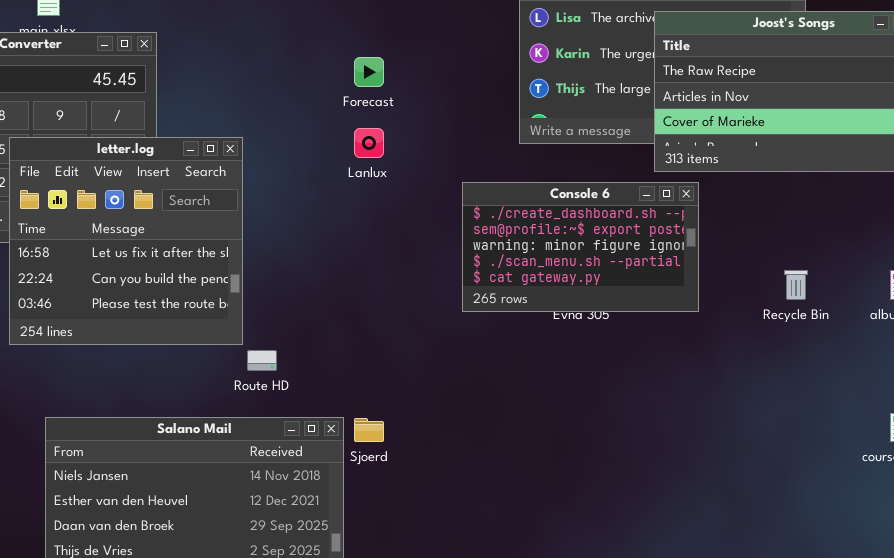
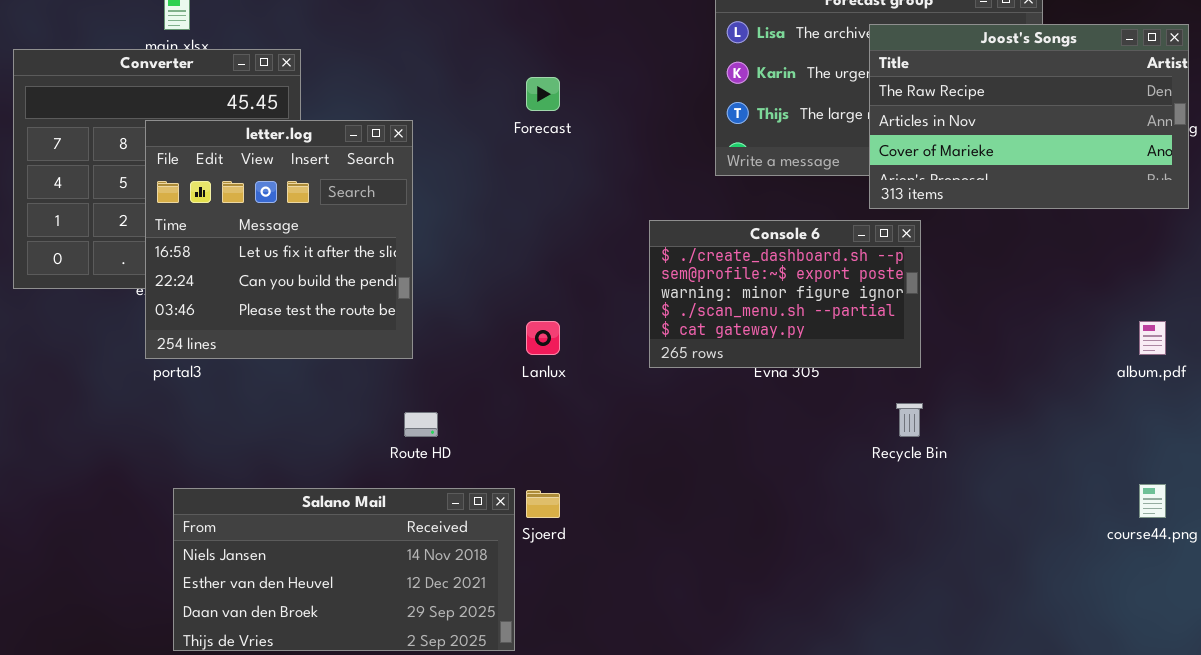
Lanlux: [354,128,384,158] -> [526,321,560,355], moved
letter.log: [9,137,243,345] -> [145,120,413,359], moved
Recycle Bin: [784,270,808,300] -> [896,403,923,437], moved

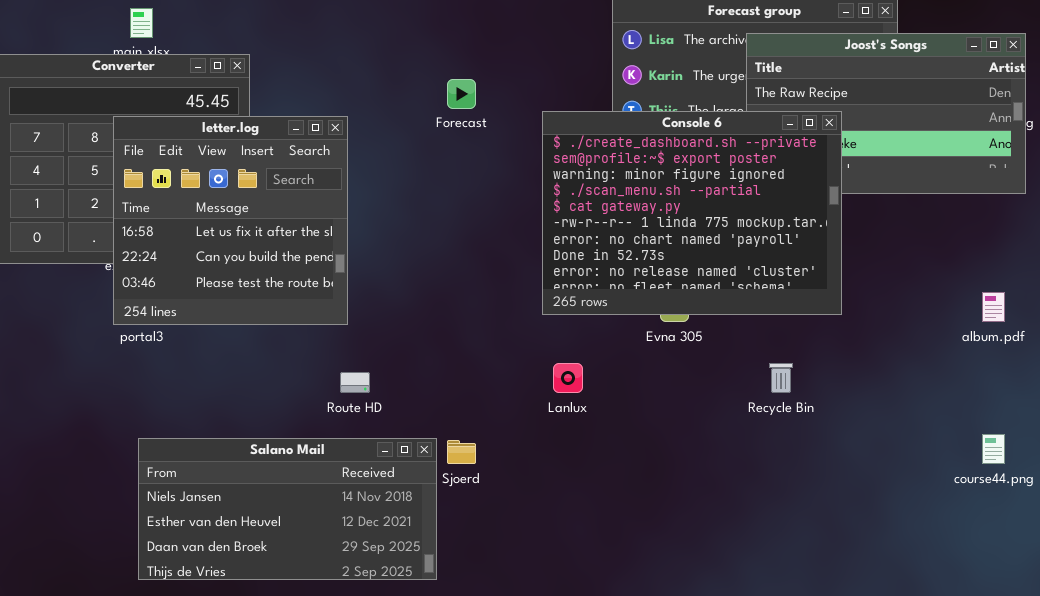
Console 6: [649,220,921,368] -> [542,111,842,315], moved, resized
Lanlux: [526,321,560,355] -> [553,363,583,393], moved

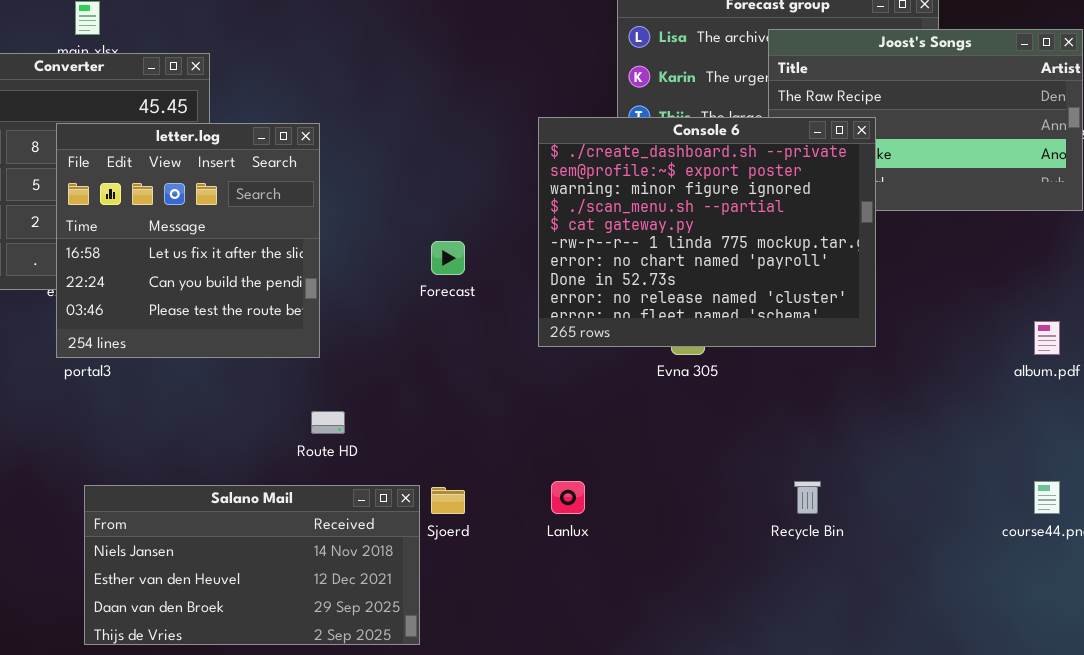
Forecast: [447,79,476,109] -> [431,241,465,275], moved
Lanlux: [553,363,583,393] -> [551,481,585,514], moved
Recycle Bin: [769,363,793,393] -> [794,481,821,514], moved

